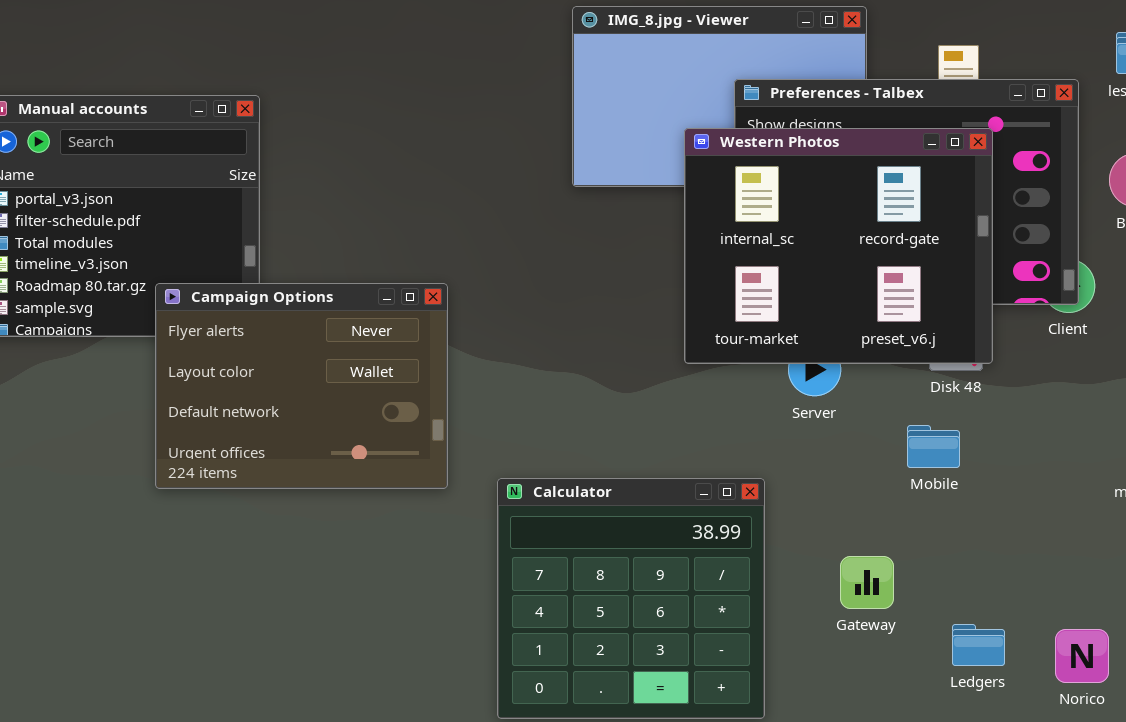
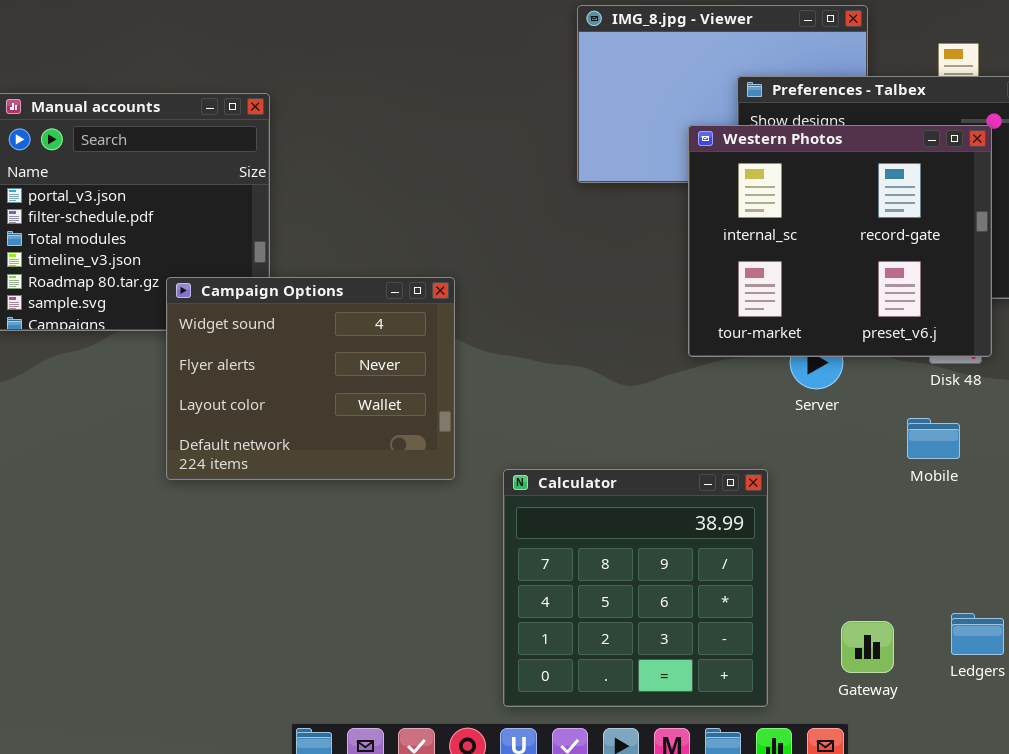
Campaign Options: [155,283,448,489] -> [166,277,455,480], scrolled up 1 row
Gateway: [840,556,894,609] -> [841,621,894,673], moved

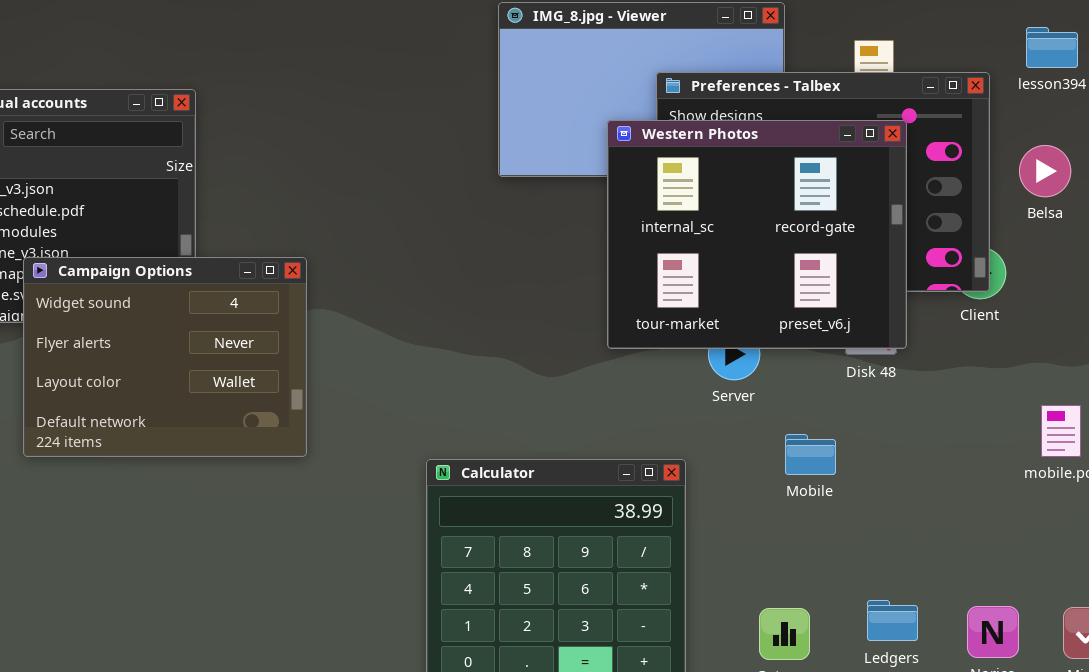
Campaign Options: [166,277,455,480] -> [23,257,307,457], moved
Mobile: [907,418,960,459] -> [785,434,836,475], moved

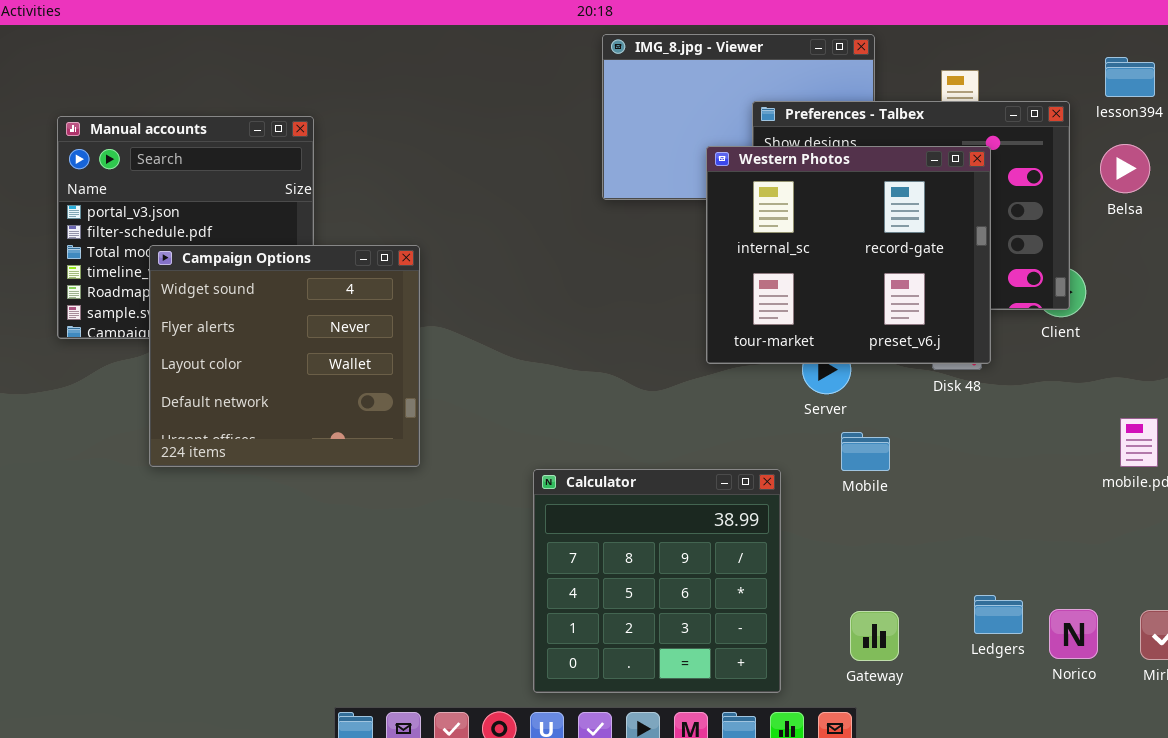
Belsa: [1019,145,1071,197] -> [1100,144,1150,193], moved
Campaign Options: [23,257,307,457] -> [149,245,420,467], resized
Mobile: [785,434,836,475] -> [841,432,890,471], moved
Ledgers: [867,600,918,641] -> [974,595,1023,634], moved

